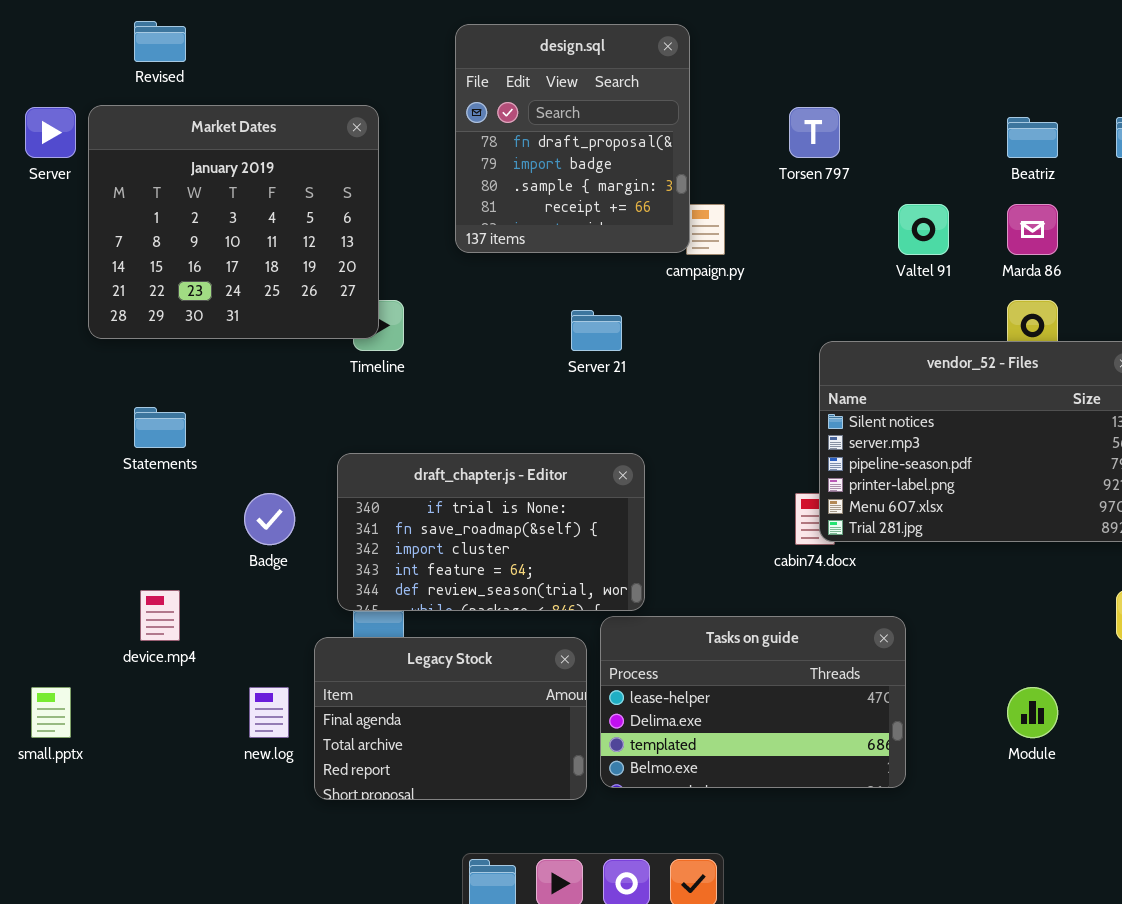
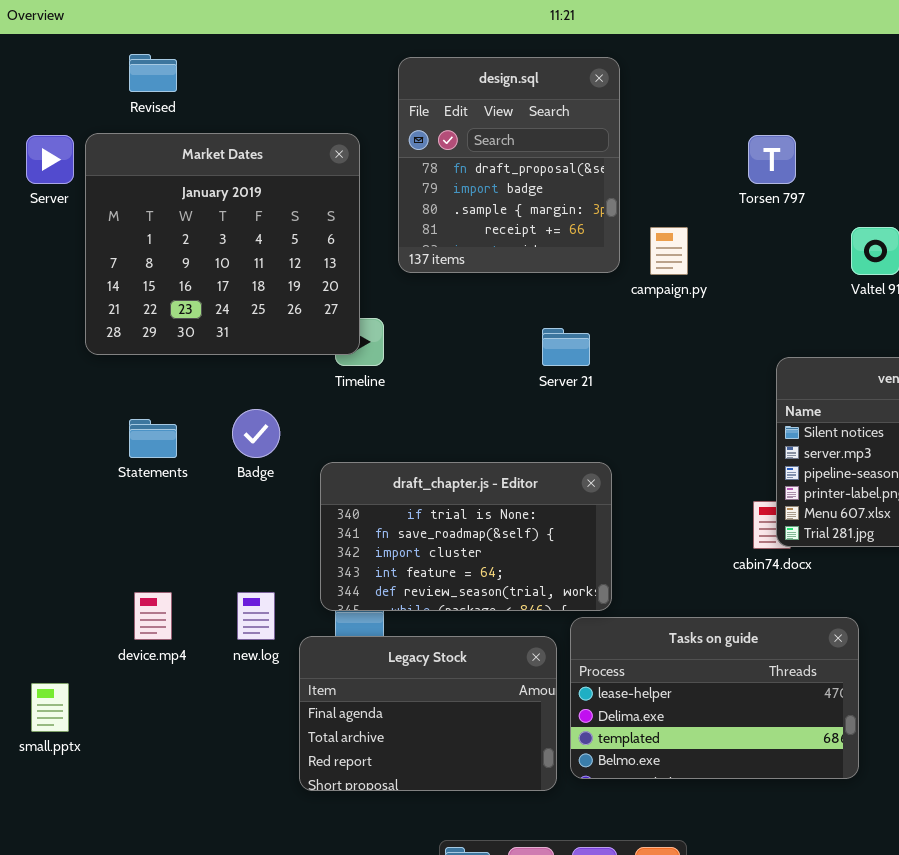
design.sql: [455,24,690,253] -> [398,57,620,273], moved
Badge: [244,493,295,545] -> [232,409,280,458], moved
new.log: [249,687,289,738] -> [237,592,275,640], moved

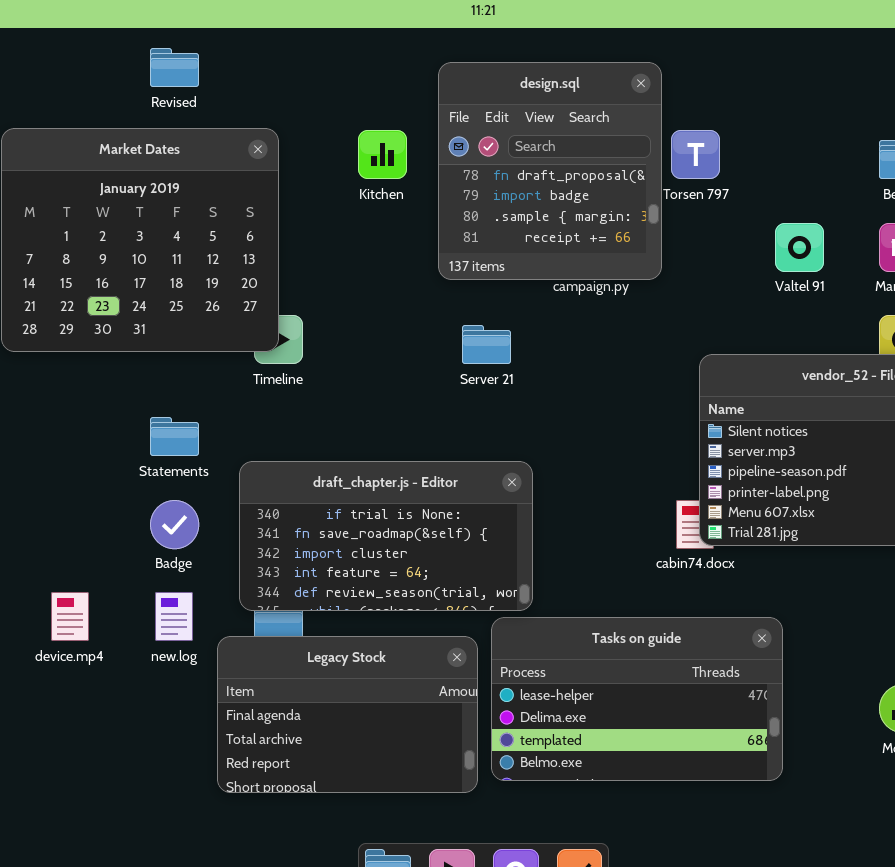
Revised: [129,54,177,92] -> [150,48,199,87], moved
design.sql: [398,57,620,273] -> [438,62,662,280], moved
Badge: [232,409,280,458] -> [150,500,199,549], moved
Statements: [129,419,177,458] -> [150,417,199,456], moved

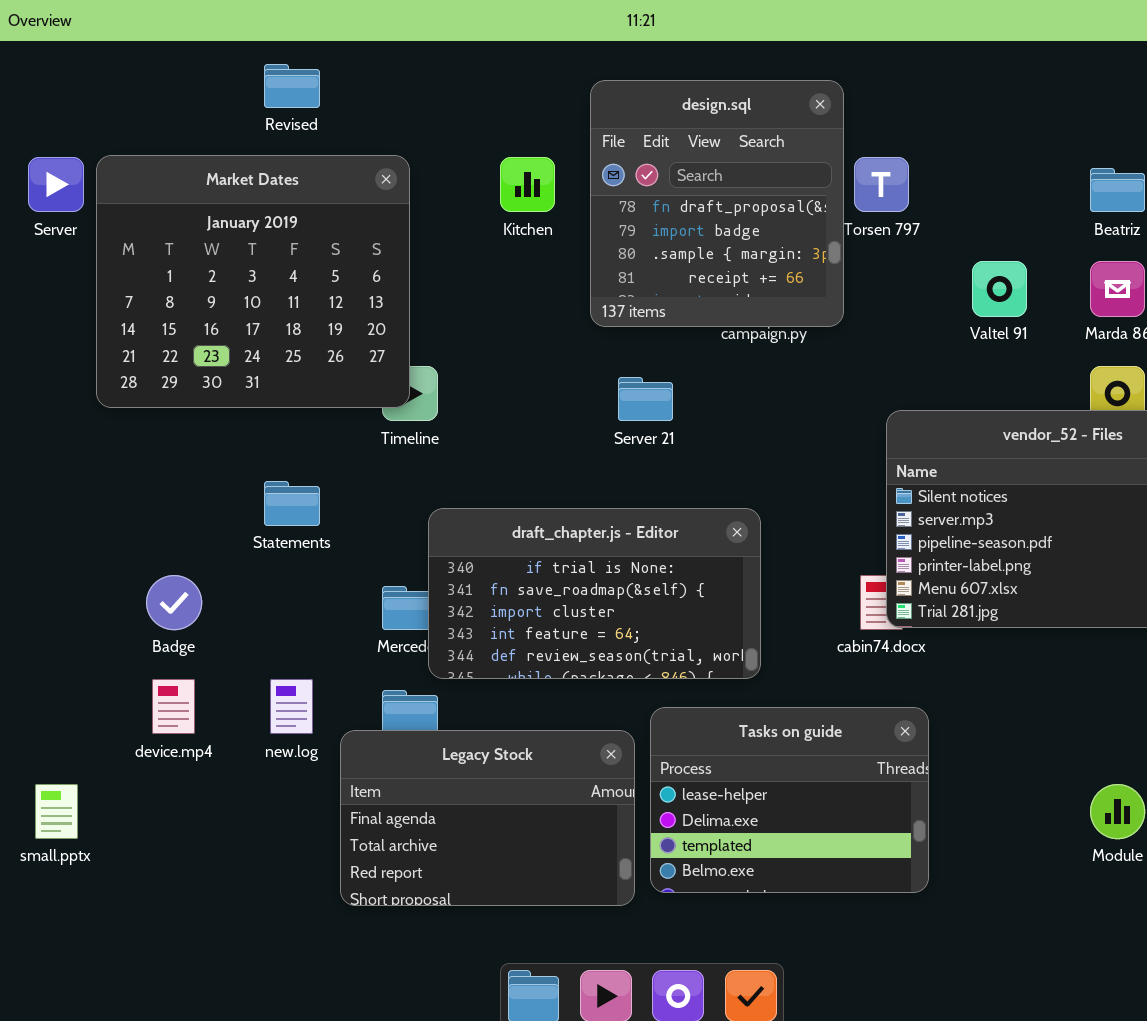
draft_chapter.js - Editor: [239,461,533,611] -> [428,508,761,679], moved
Badge: [150,500,199,549] -> [146,575,202,630], moved
Tasks on guide: [491,617,783,781] -> [650,707,929,893], resized

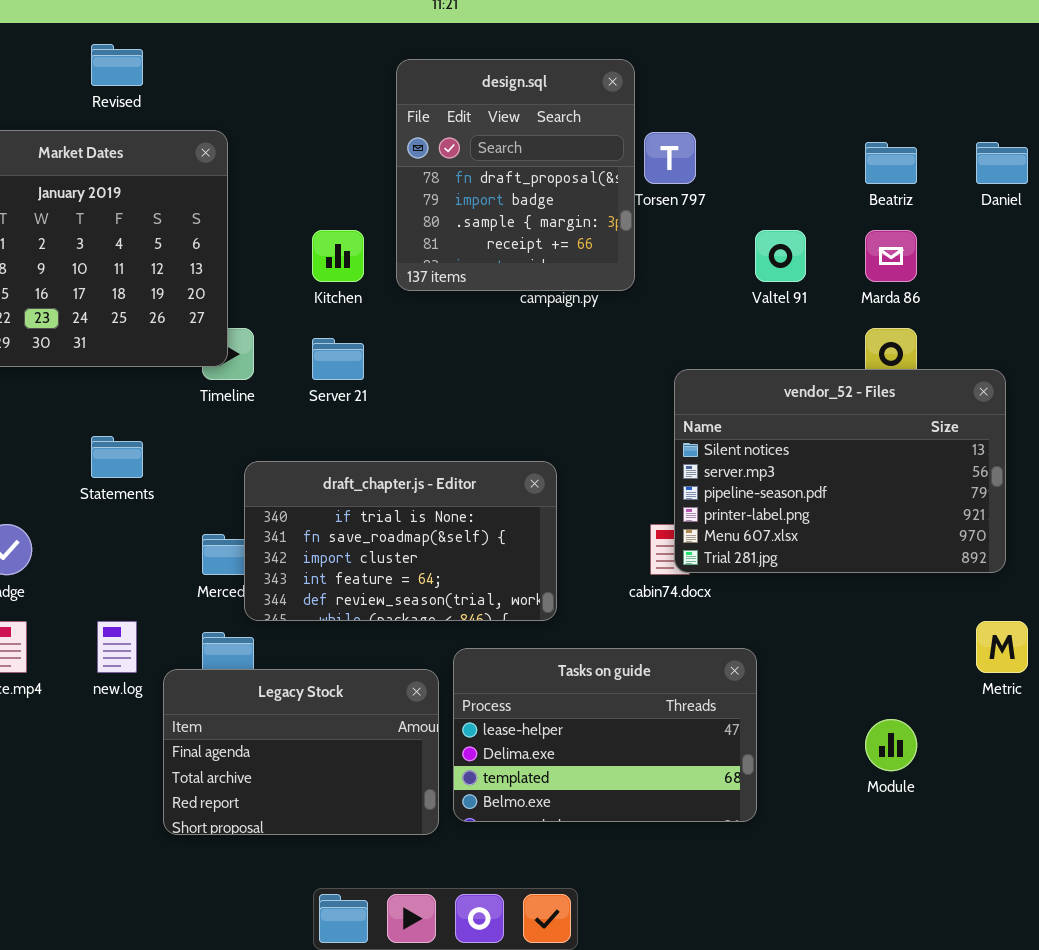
Kitchen: [500,157,555,212] -> [312,230,364,282], moved
Server 21: [618,377,673,421] -> [312,338,364,380], moved
Tasks on guide: [650,707,929,893] -> [453,648,757,822], resized

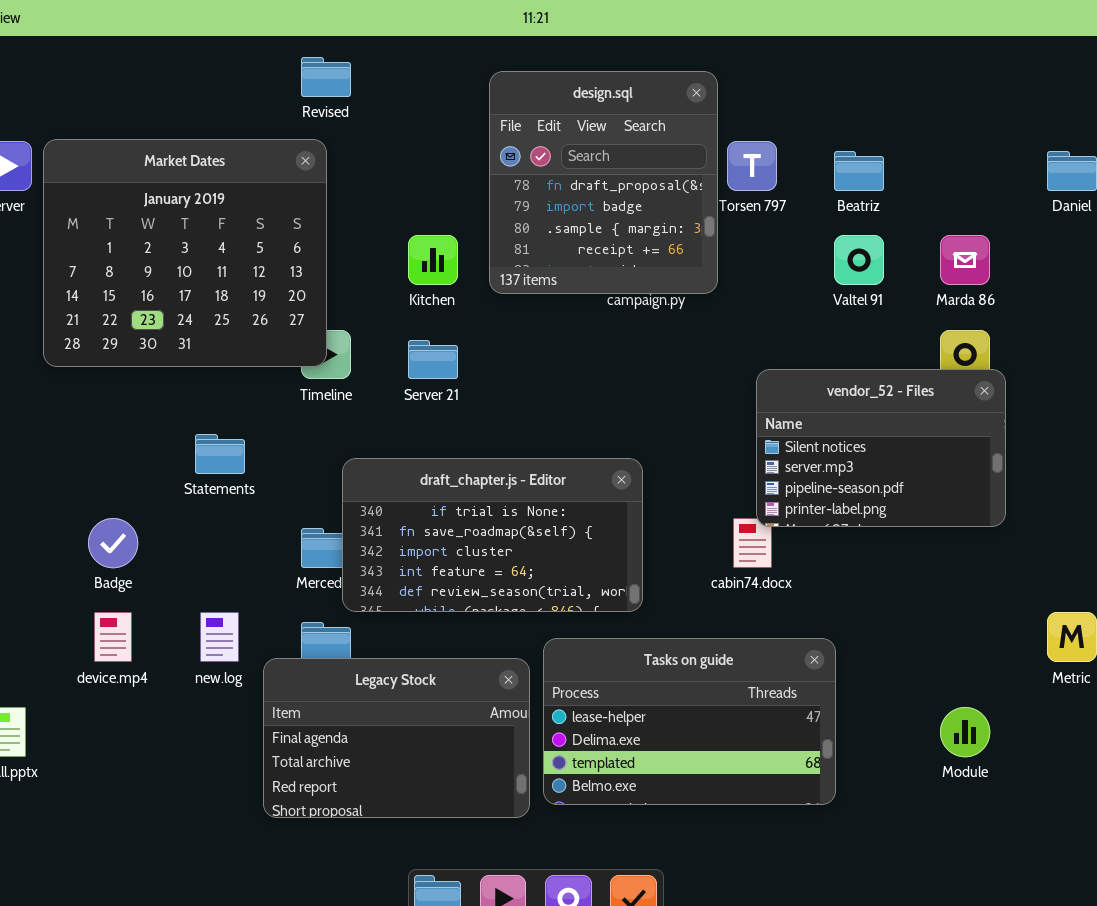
Revised: [91,44,143,86] -> [301,57,351,97], moved
Beatriz: [865,142,917,184] -> [834,151,884,191], moved
vendor_52 - Files: [674,369,1006,573] -> [756,369,1006,527], resized

